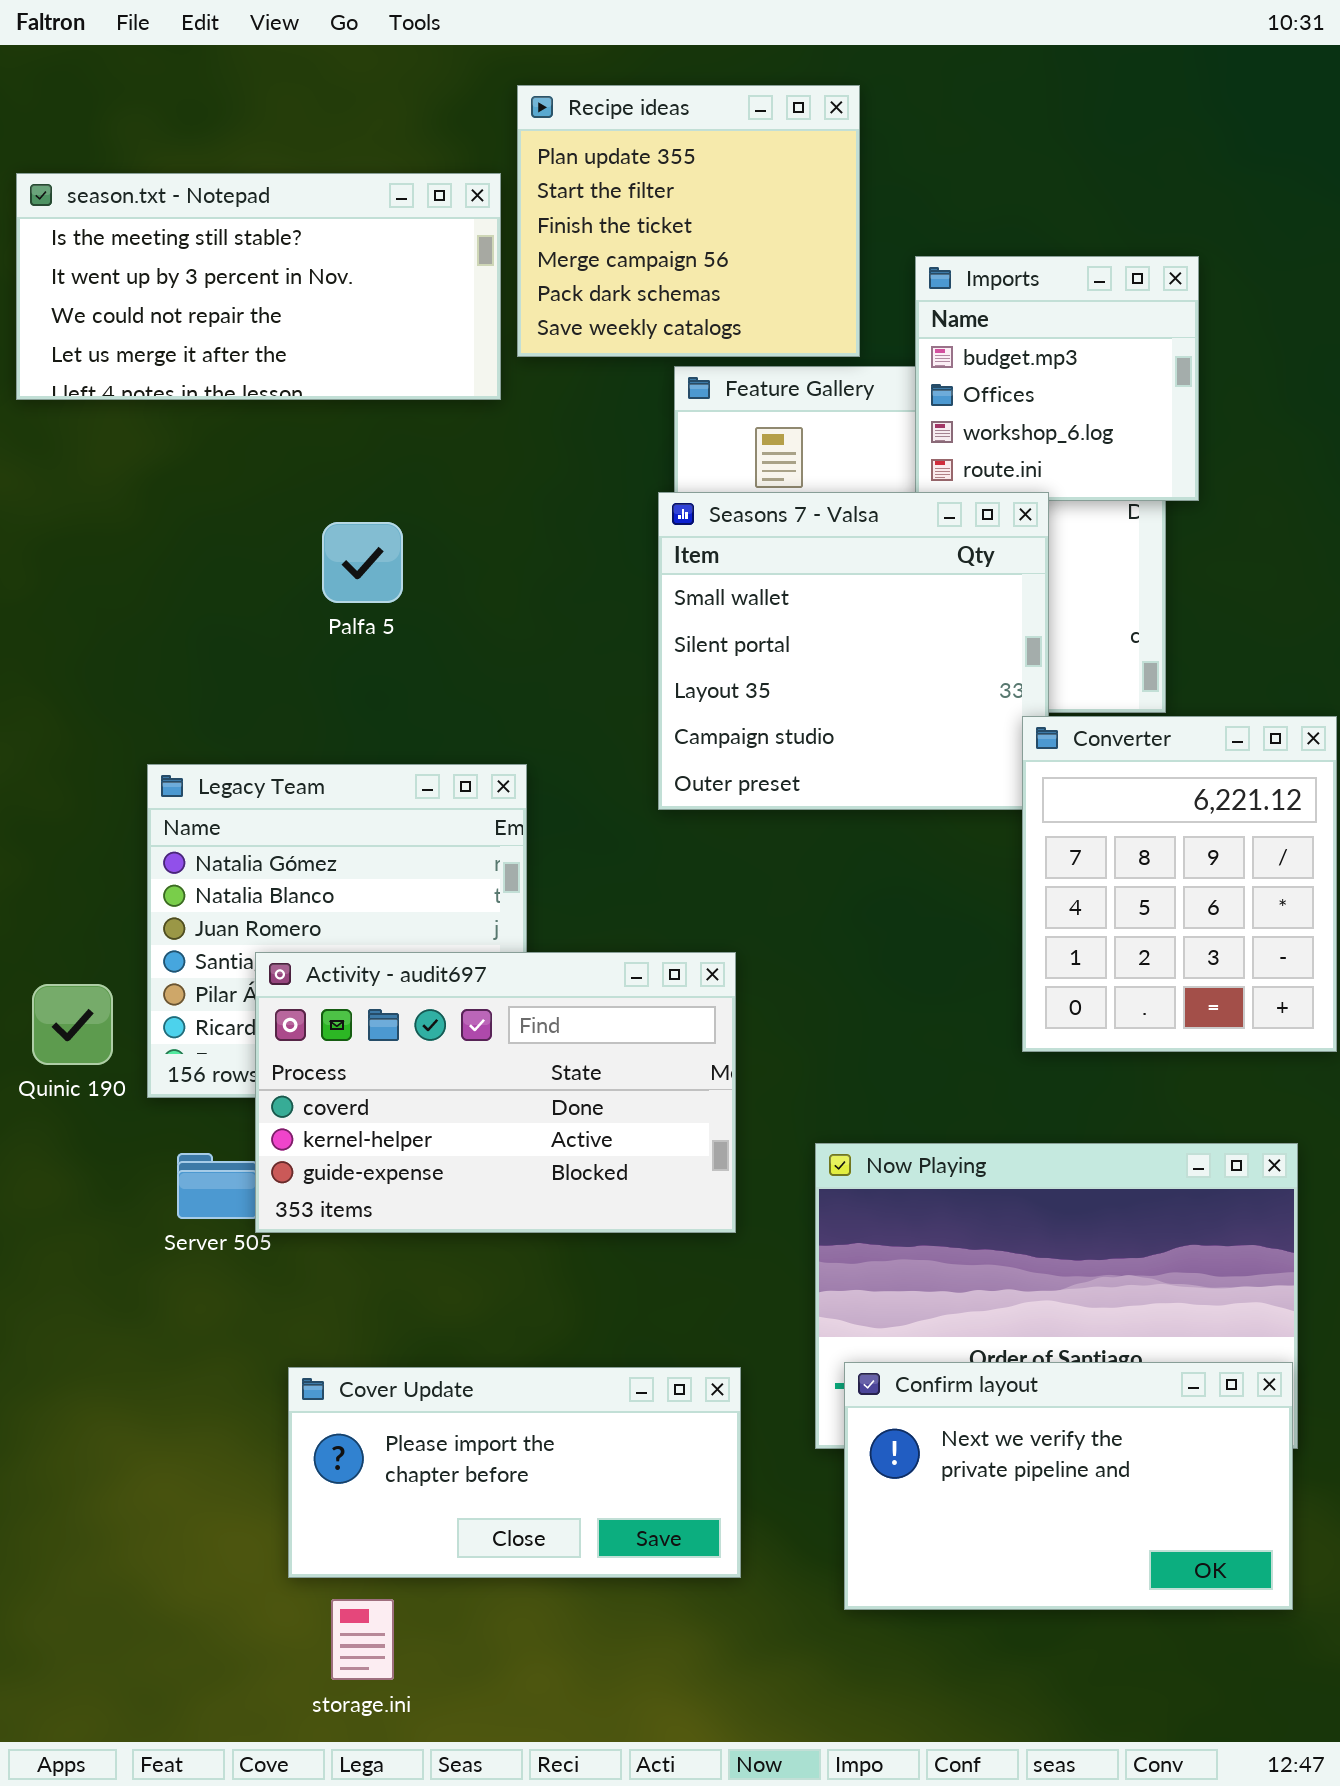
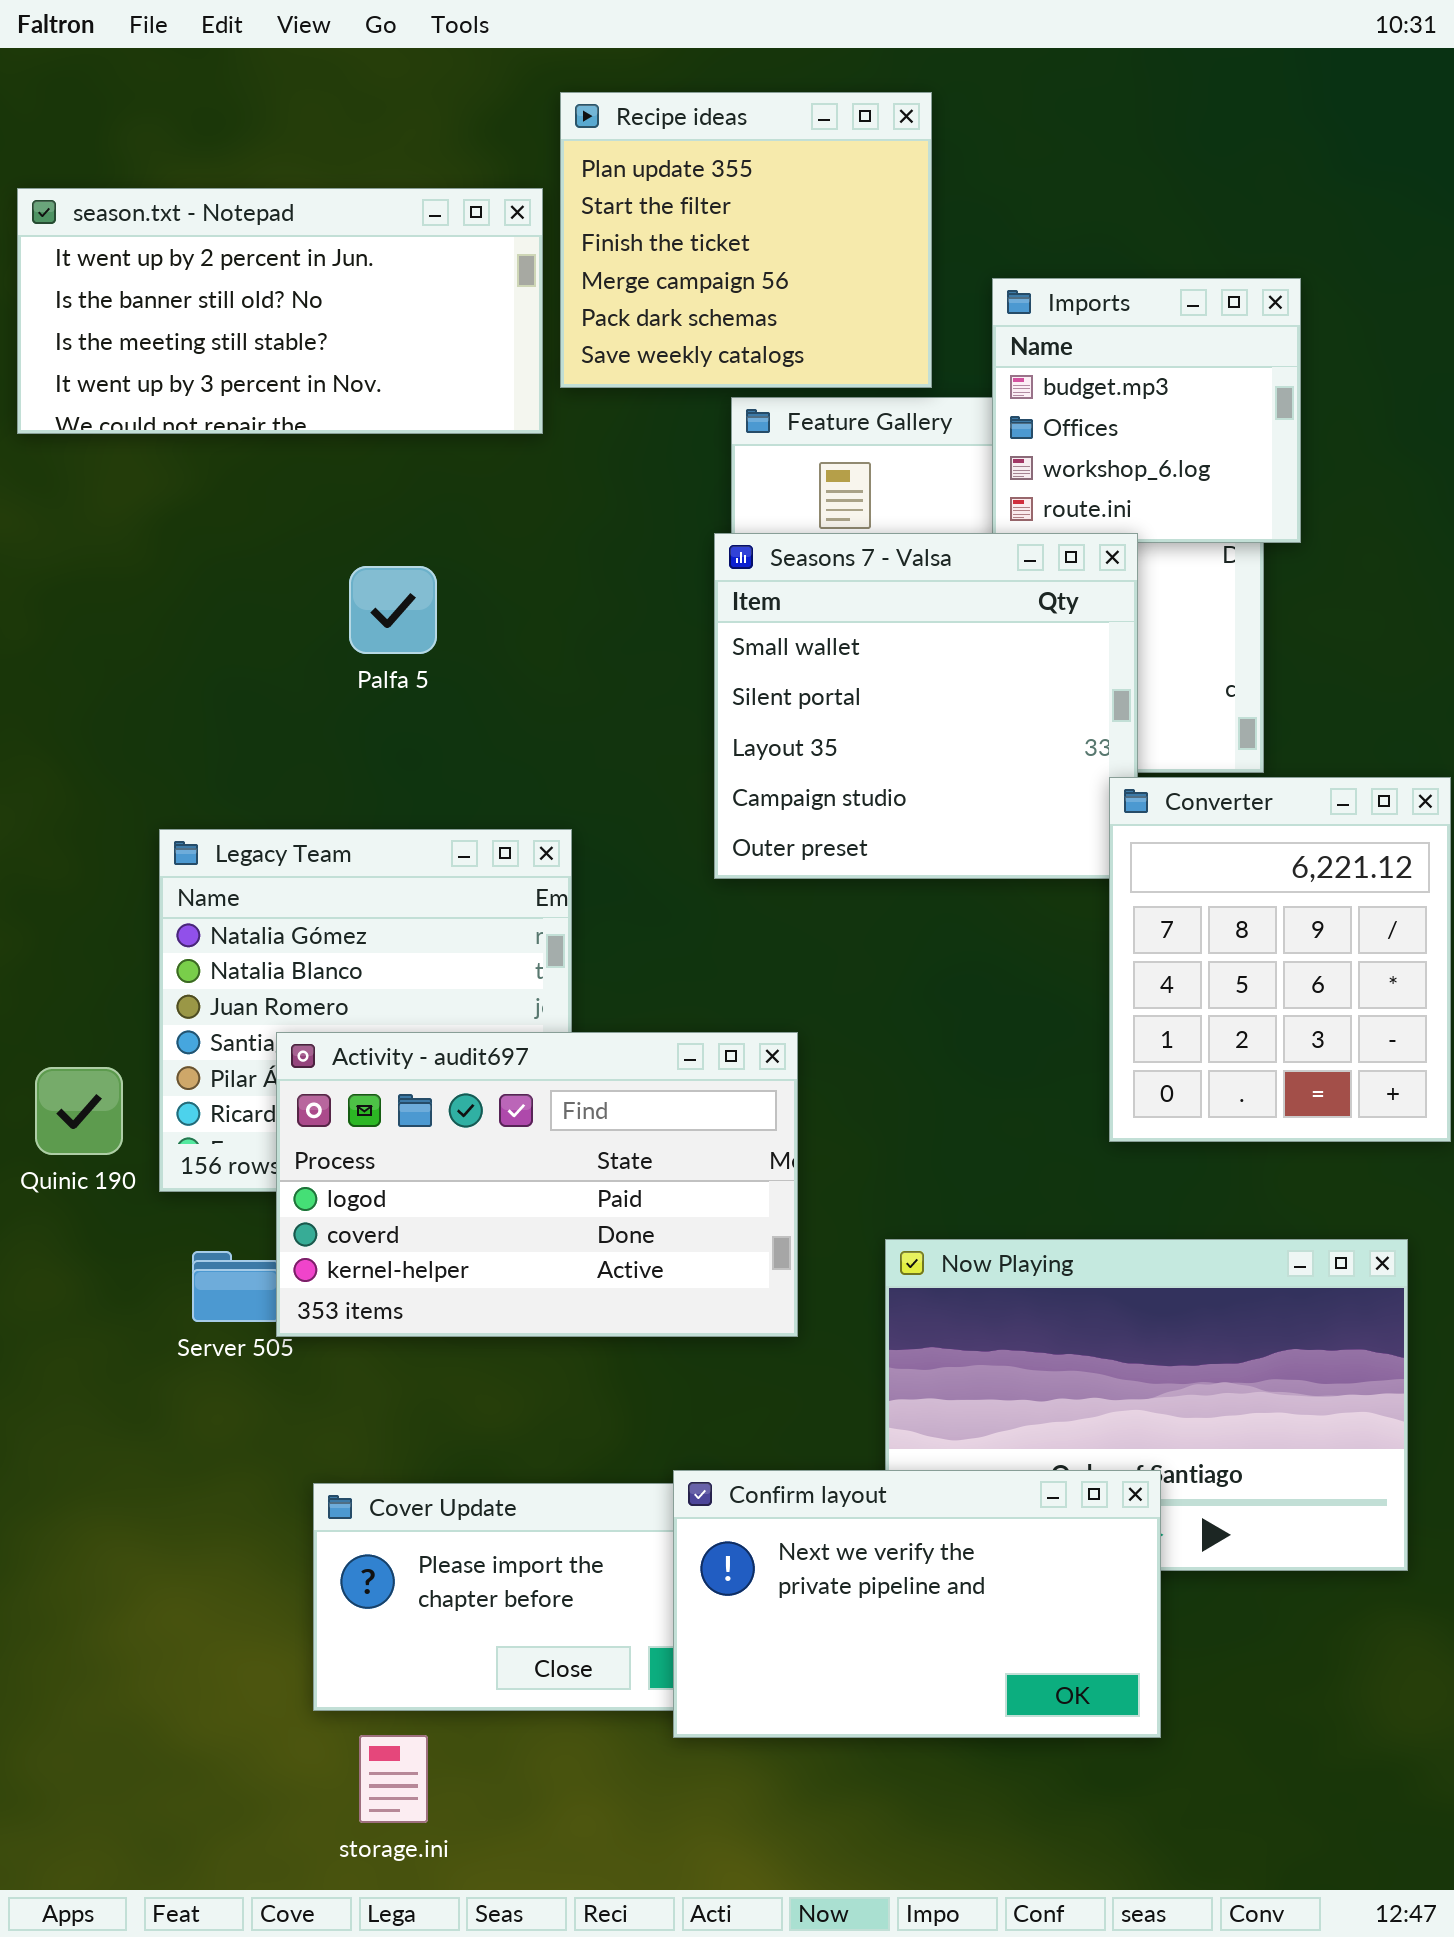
season.txt - Notepad: [16,173,501,400] -> [17,188,543,434], scrolled up 2 rows
Activity - audit697: [255,952,736,1233] -> [276,1032,798,1337], scrolled up 1 row
Confirm layout: [844,1362,1293,1610] -> [673,1470,1161,1738], moved

